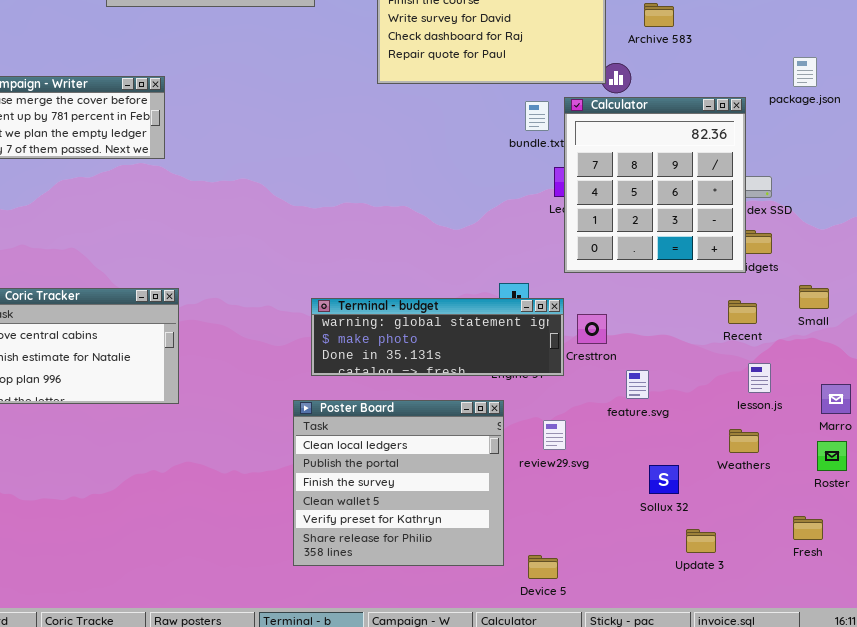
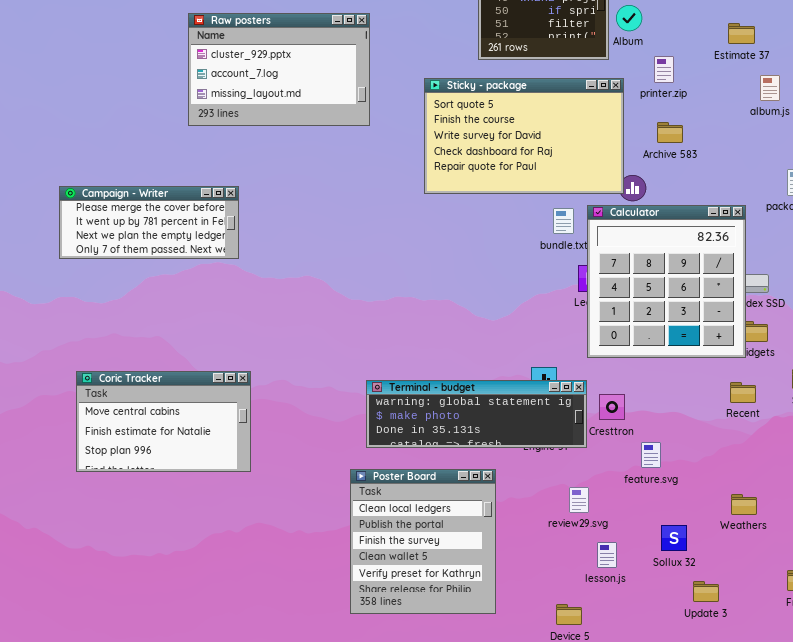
lesson.js: [748,363,771,393] -> [597,542,617,568], moved
Poster Board: [293,400,504,566] -> [350,469,496,614], resized

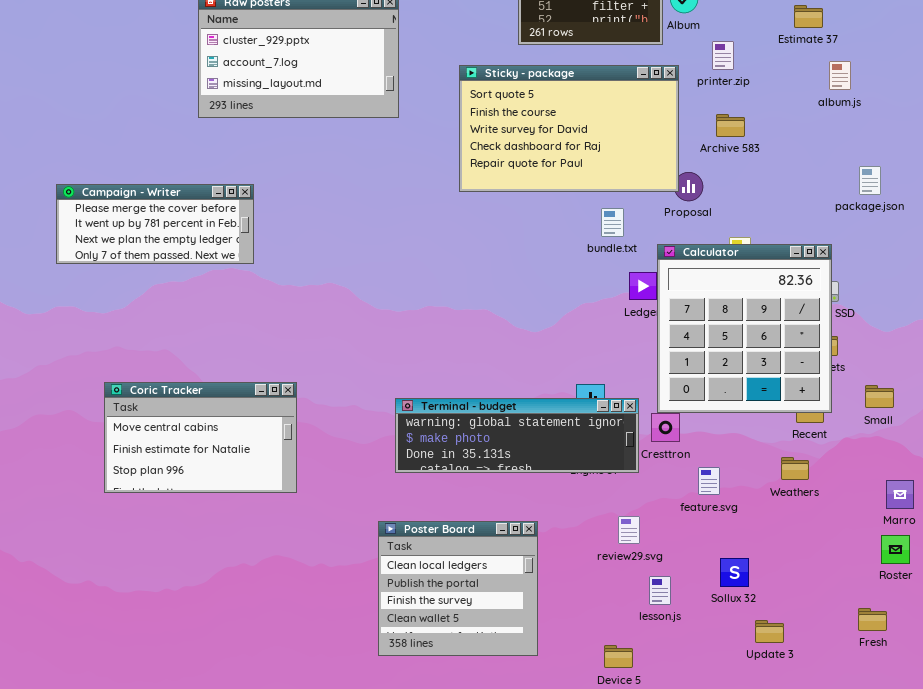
Calculator: [587,205,746,358] -> [657,244,832,413], moved
Coric Tracker: [76,371,251,472] -> [104,382,297,493], moved
Poster Board: [350,469,496,614] -> [378,521,538,656], resized
Weathers: [731,494,757,515] -> [781,457,809,480], moved

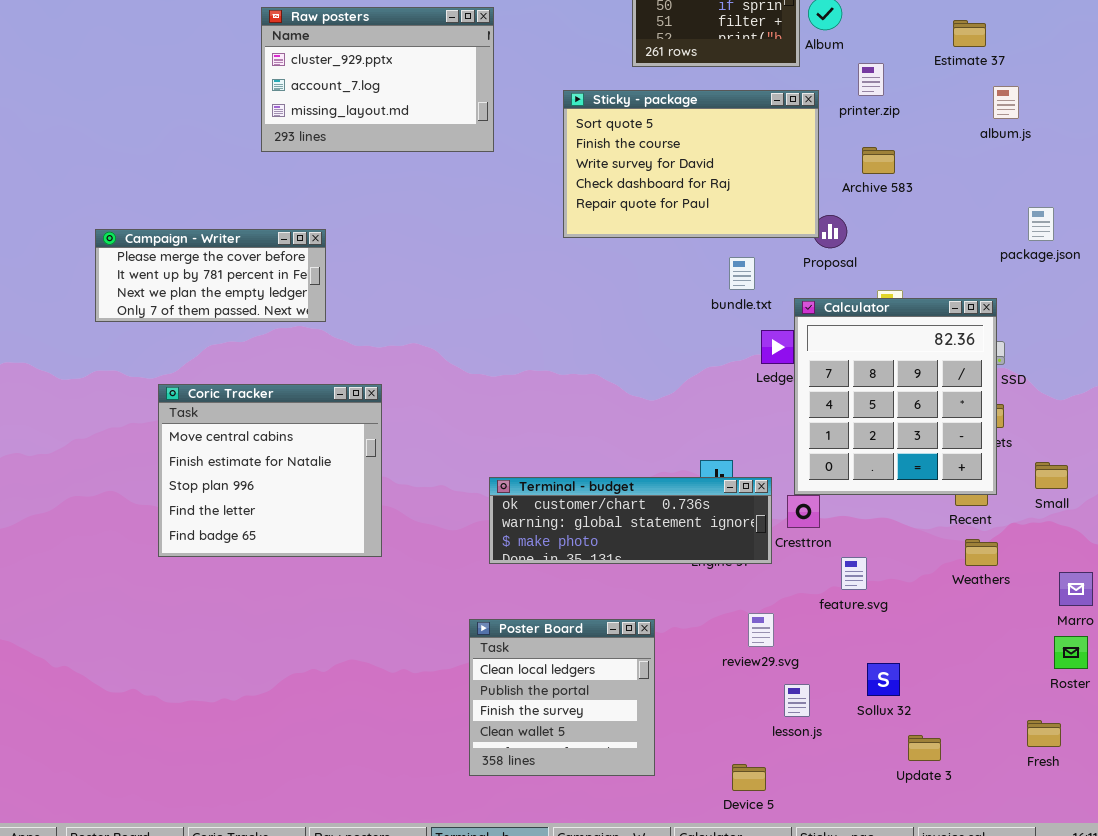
Coric Tracker: [104,382,297,493] -> [158,384,382,557], moved, resized
Terminal - budget: [395,398,639,473] -> [489,477,772,564], scrolled up 1 row
Weathers: [781,457,809,480] -> [965,539,998,566], moved

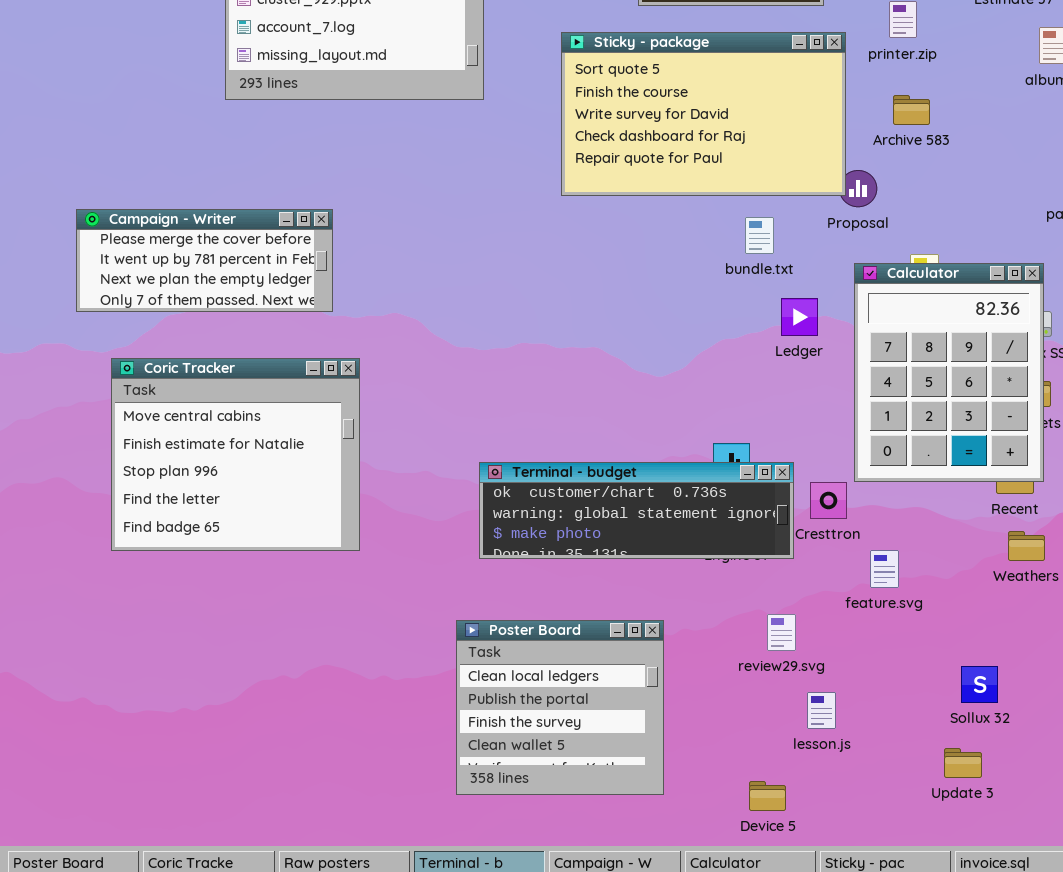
Campaign - Writer: [95,229,326,322] -> [76,209,333,312], moved
Calculator: [794,298,997,495] -> [854,263,1044,482], resized
Sollux 32: [867,663,900,696] -> [961,666,998,703], moved

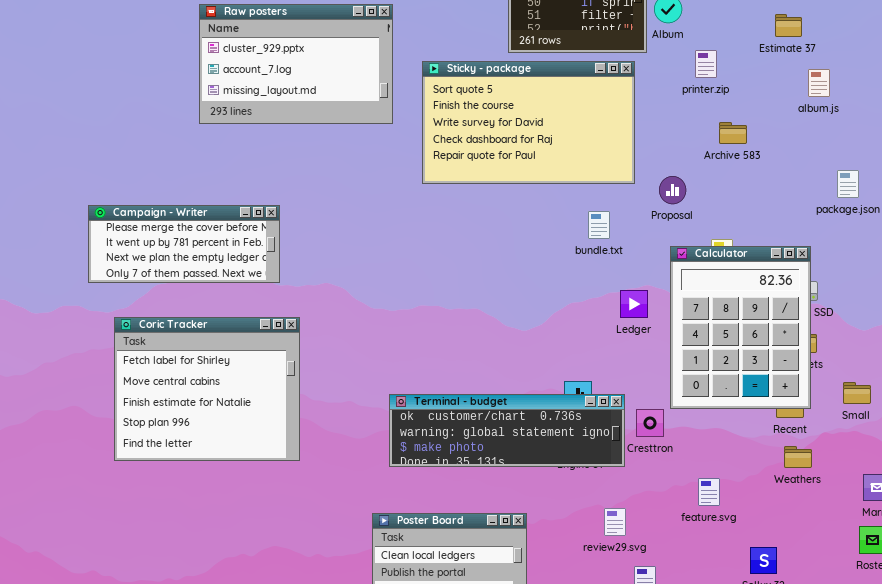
Sticky - package: [561,32,846,196] -> [422,61,635,184], moved
Archive 583: [893,95,930,125] -> [719,122,747,144], moved
Ledger: [781,298,818,336] -> [620,290,648,318], moved
Coric Tracker: [111,358,360,551] -> [114,317,300,461], scrolled up 1 row
feature.svg: [870,550,899,588] -> [698,478,720,506], moved

